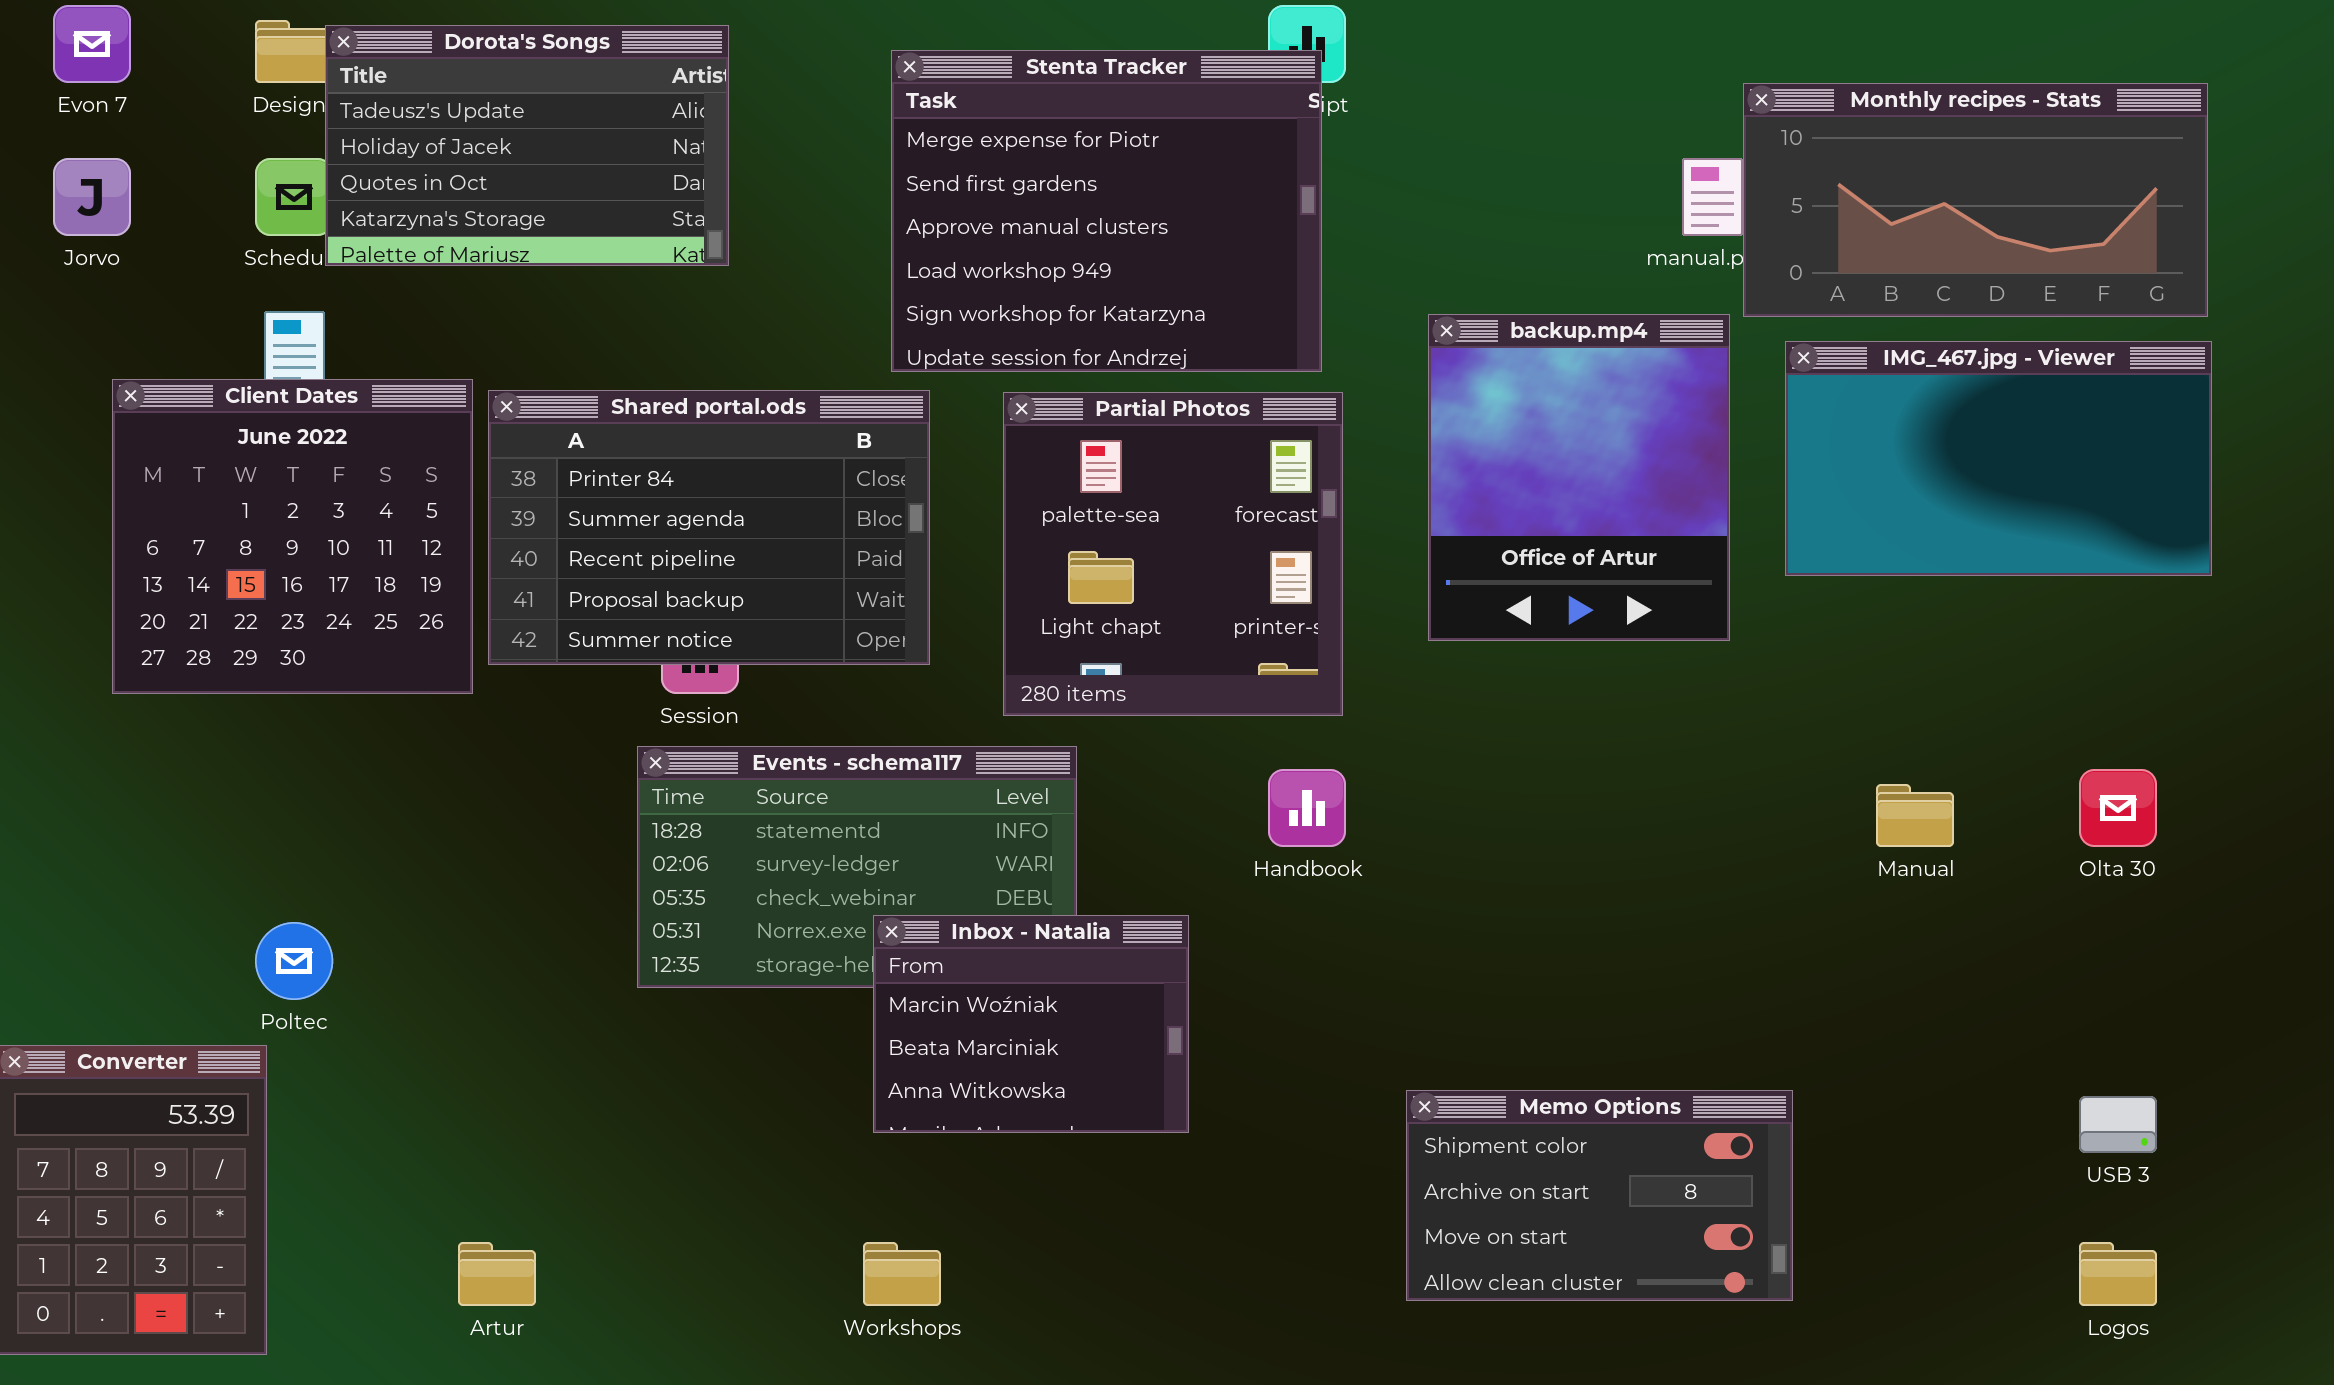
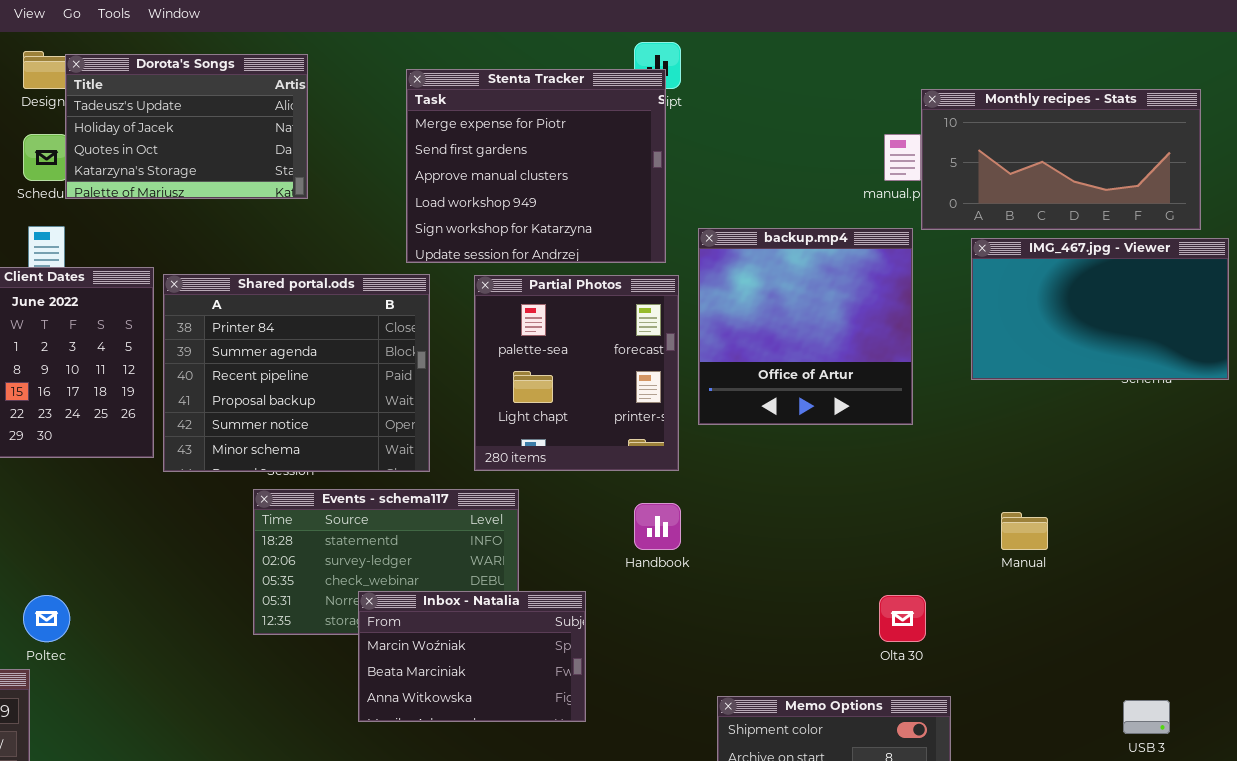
backup.mp4: [1428,314,1730,641] -> [698,228,913,425], resized
IMG_467.jpg - Viewer: [1785,341,2212,576] -> [971,238,1229,380], moved
Shared portal.ods: [488,390,930,665] -> [163,274,430,472], resized
Olta 30: [2079,769,2157,847] -> [879,595,926,642], moved
Inbox - Natalia: [873,915,1189,1133] -> [358,591,586,722], resized

